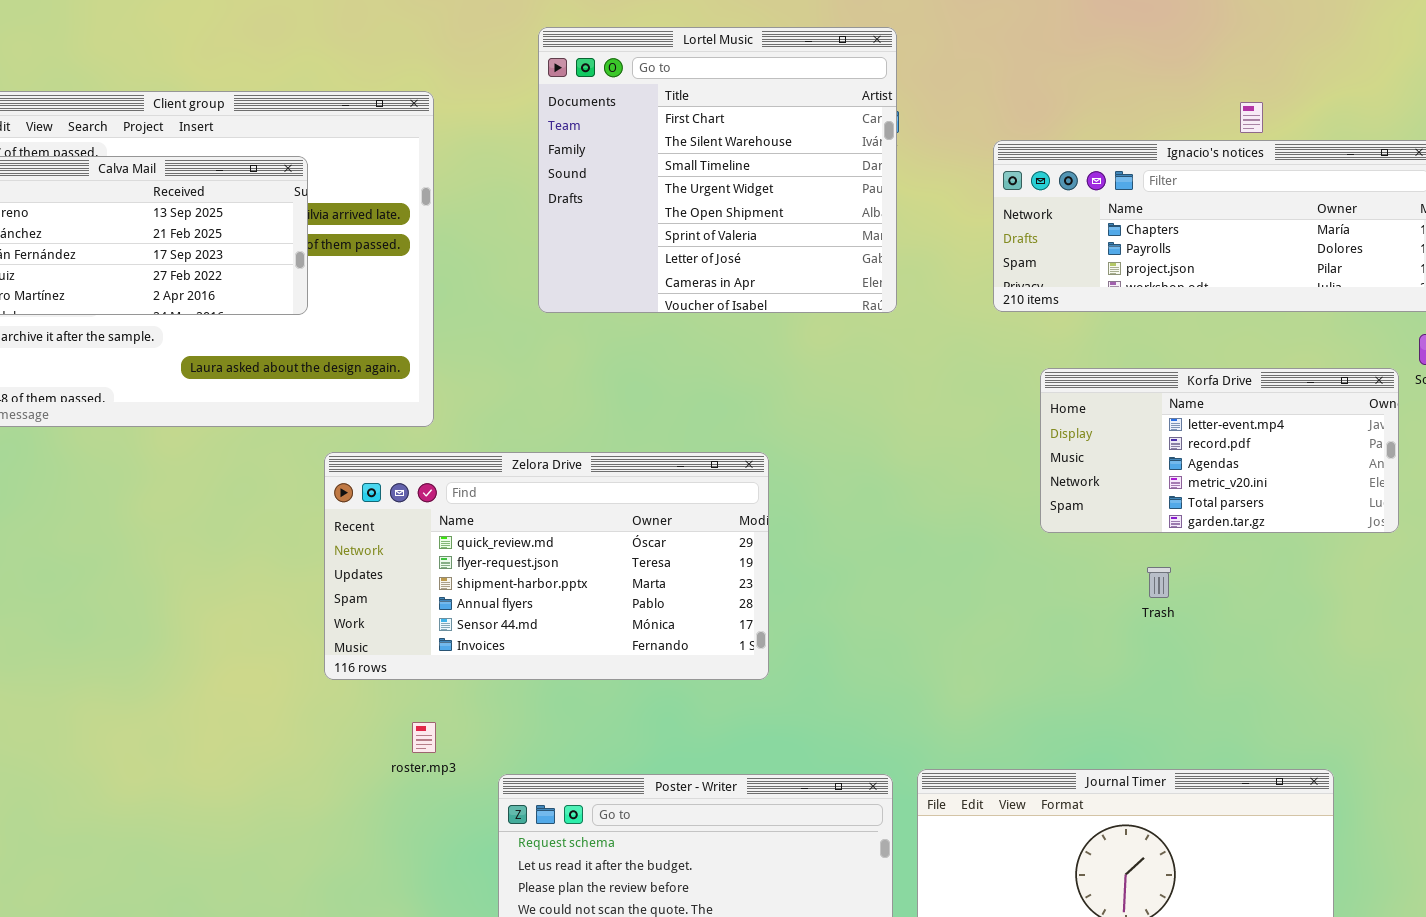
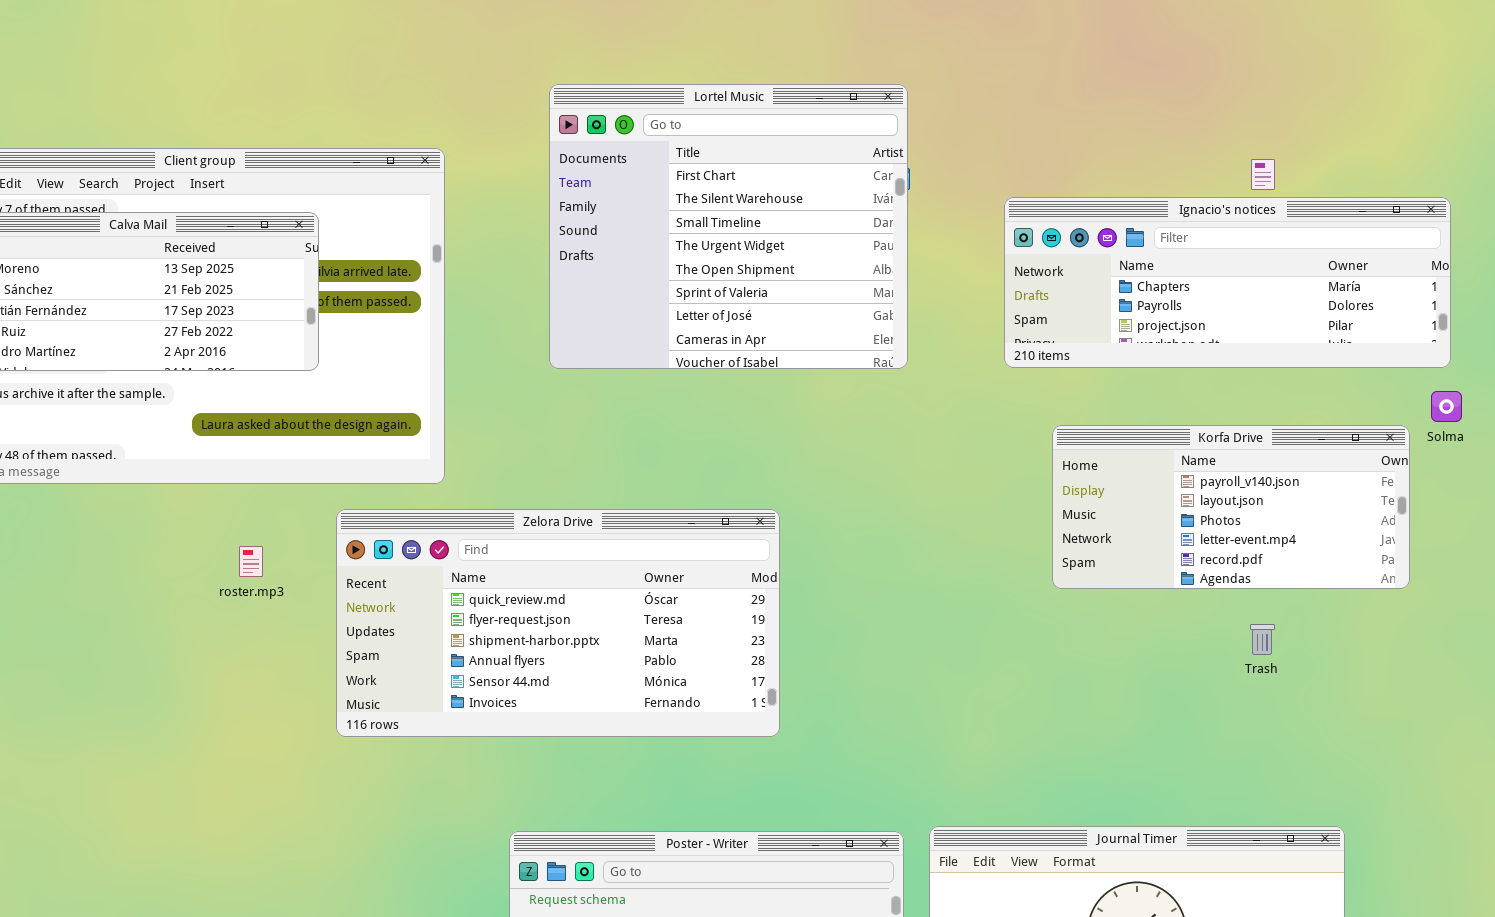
Korfa Drive: [1040,368,1399,533] -> [1052,425,1410,589], scrolled up 3 rows
Trash: [1147,567,1171,598] -> [1250,624,1275,655], moved
roster.mp3: [412,722,436,753] -> [239,546,263,577], moved

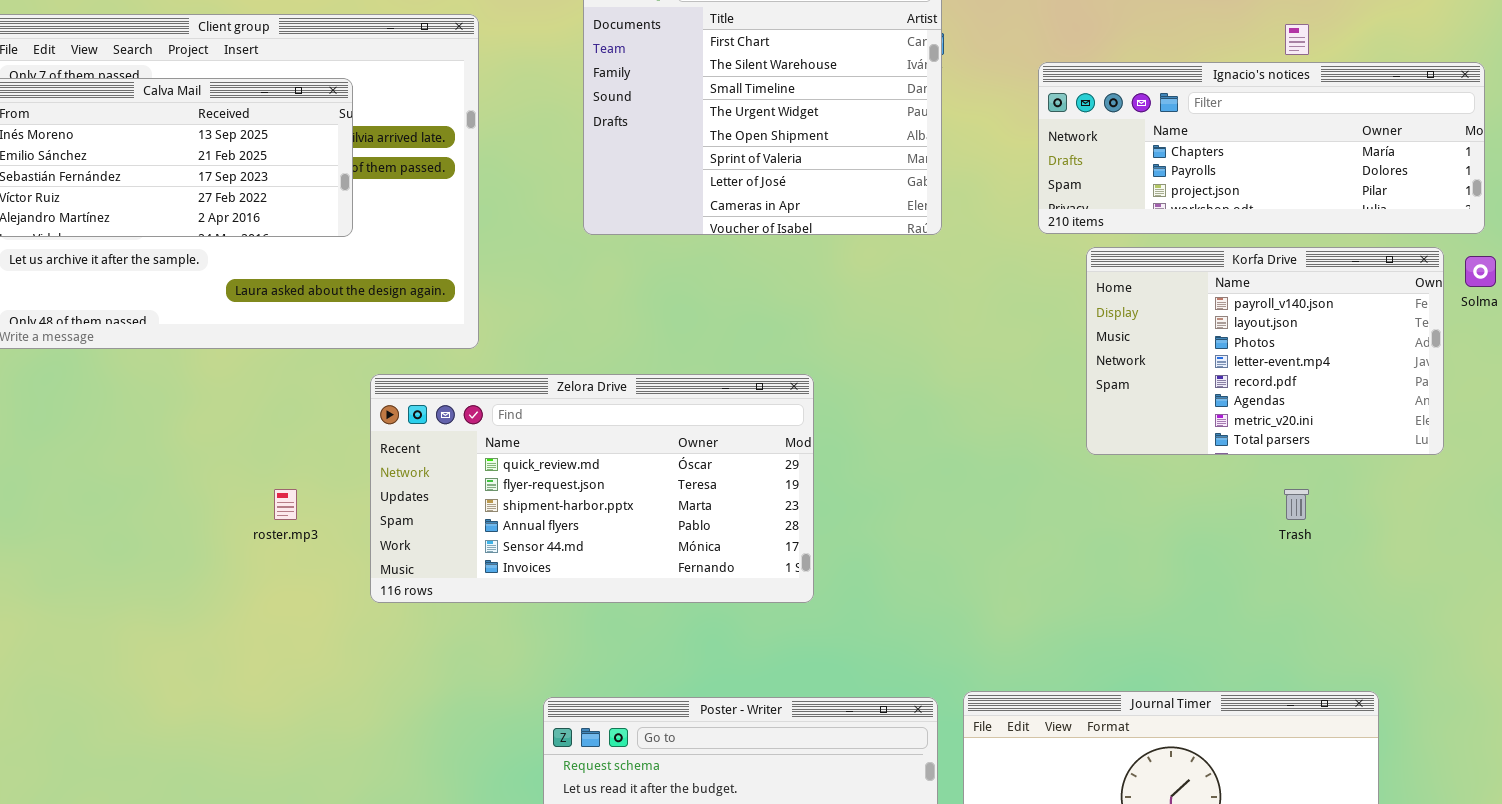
Korfa Drive: [1052,425,1410,589] -> [1086,247,1444,455], resized
roster.mp3: [239,546,263,577] -> [274,489,297,520], moved

